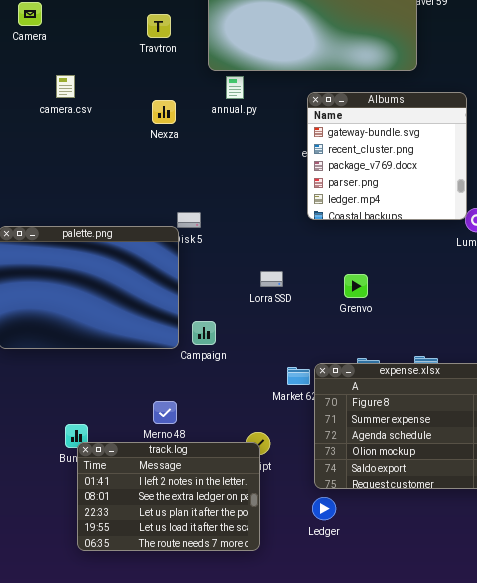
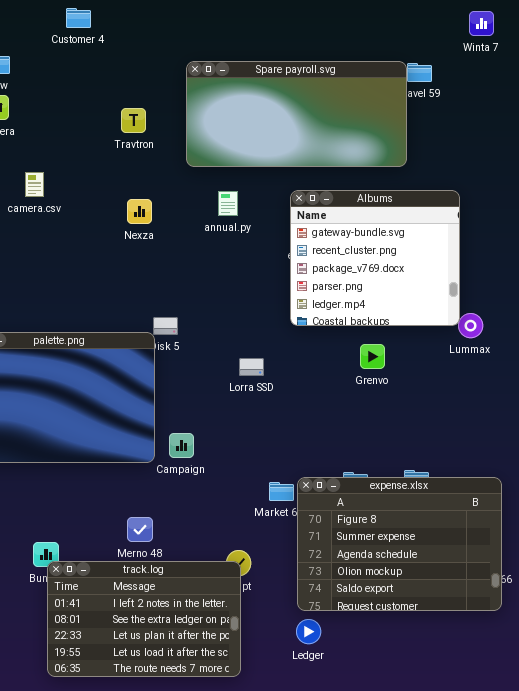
annual.py: [226,76,244,99] -> [218,191,238,216], moved
Lorra SSD: [260,271,283,287] -> [239,358,264,376], moved
Grenvo: [344,274,368,298] -> [360,344,385,369], moved

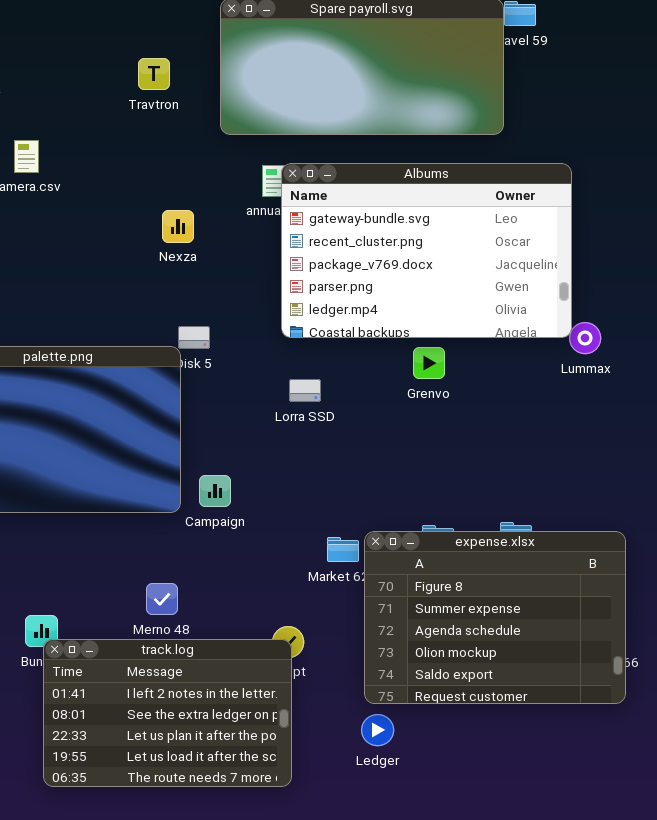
Albums: [290,190,460,326] -> [281,163,572,338], resized
Nexza: [127,199,152,224] -> [162,210,194,243], moved
Grenvo: [360,344,385,369] -> [413,347,445,379], moved

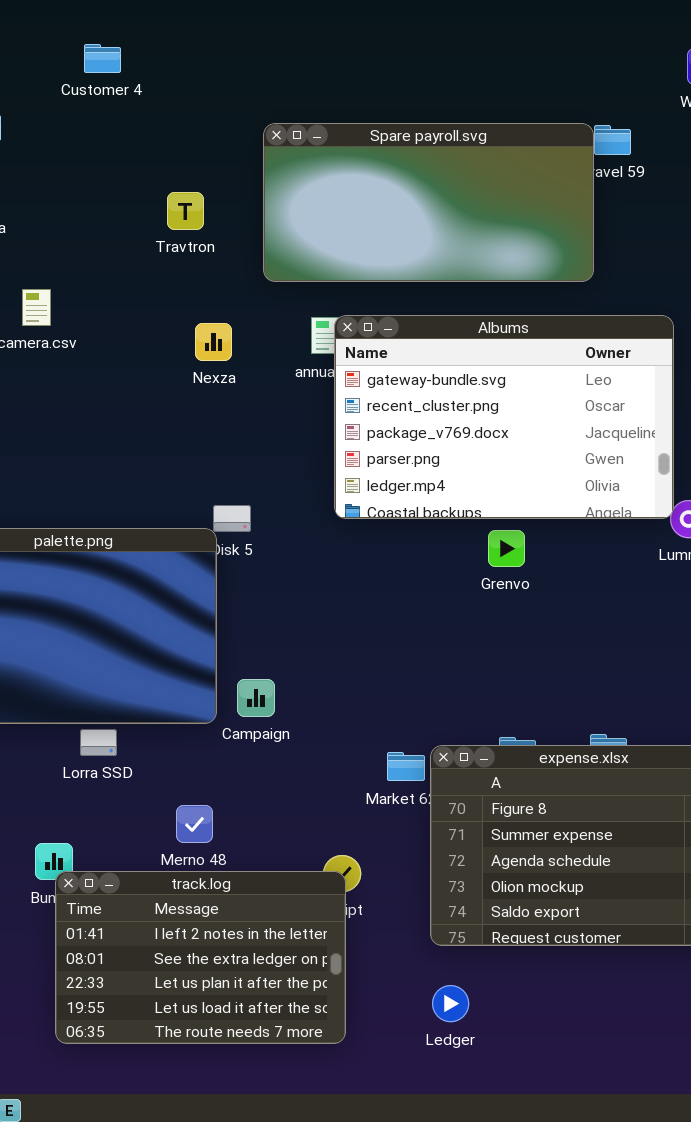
Nexza: [162,210,194,243] -> [195,323,232,361], moved
Lorra SSD: [289,379,321,402] -> [80,729,117,756], moved
Ledger: [361,714,394,746] -> [432,985,469,1022], moved

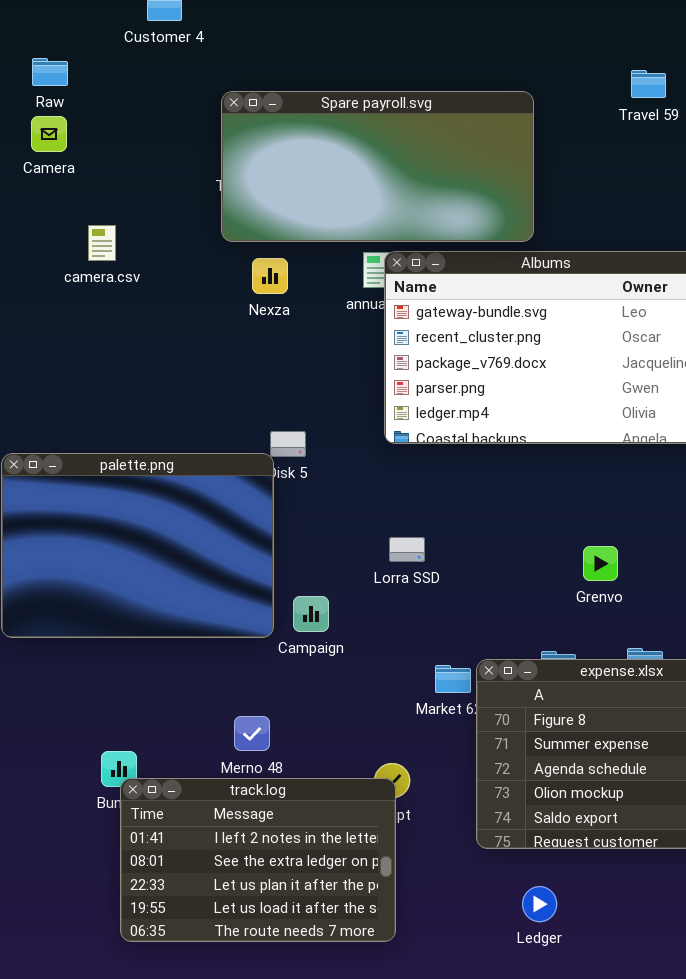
Spare payroll.svg: [263,123,594,282] -> [221,91,534,242], moved
Grenvo: [488,530,525,567] -> [583,546,618,581], moved
Lorra SSD: [80,729,117,756] -> [389,537,425,562], moved
Ledger: [432,985,469,1022] -> [522,886,557,922], moved

